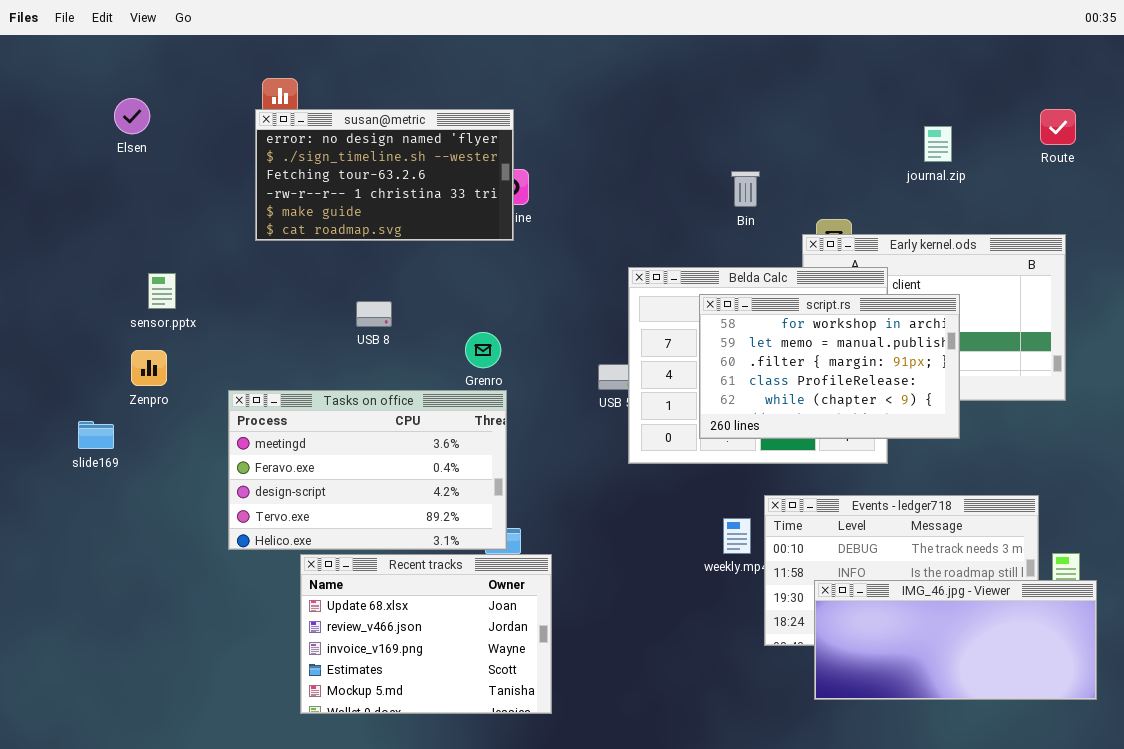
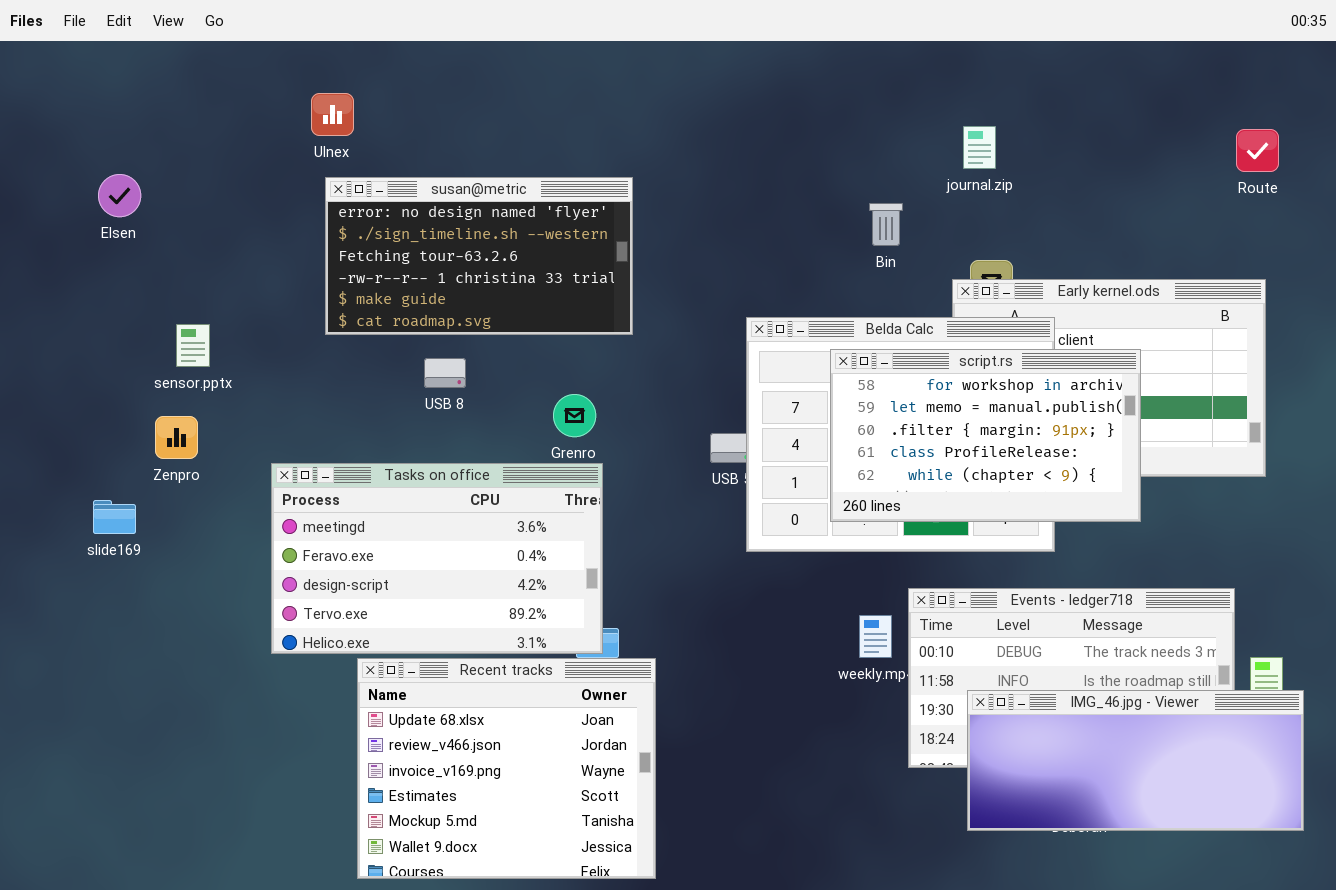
Elsen: [114,98,150,134] -> [98,174,141,217], moved
susan@metric: [255,109,514,241] -> [325,177,633,335], moved
journal.zip: [924,126,952,162] -> [963,126,996,169], moved
Recent tracks: [300,554,552,714] -> [357,658,656,879], resized

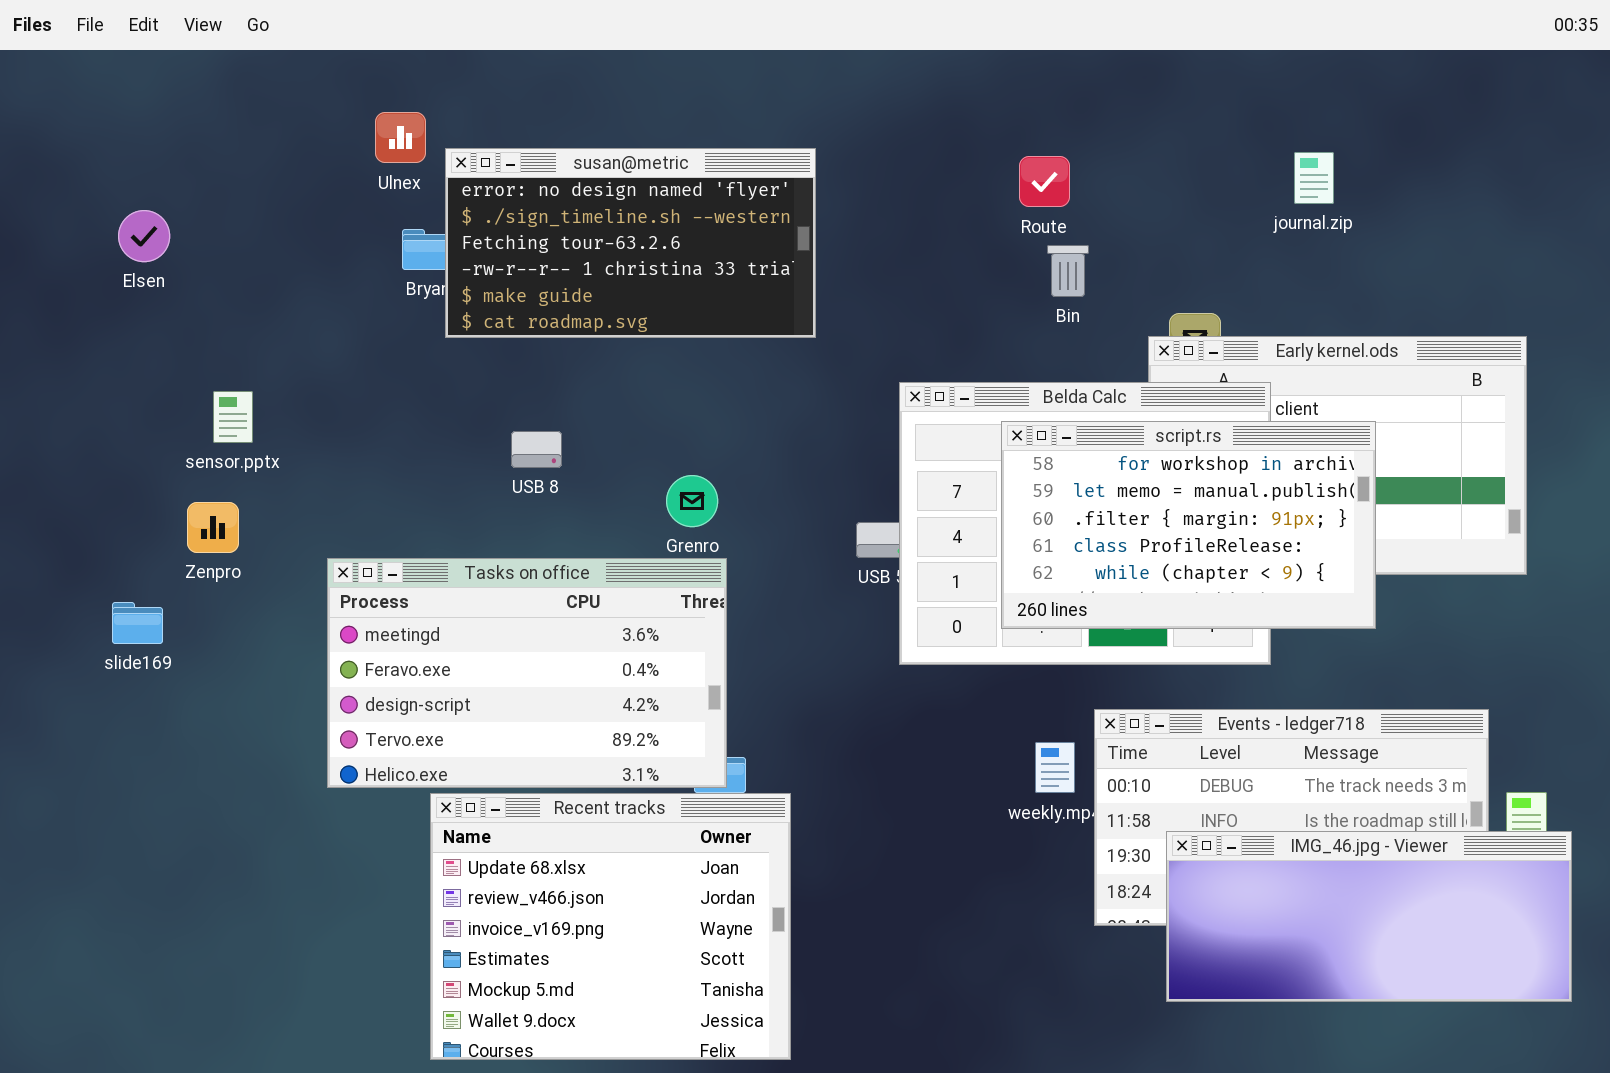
journal.zip: [963,126,996,169] -> [1294,152,1334,204], moved
Route: [1236,129,1279,172] -> [1019,156,1070,207], moved
susan@metric: [325,177,633,335] -> [445,148,816,338], moved

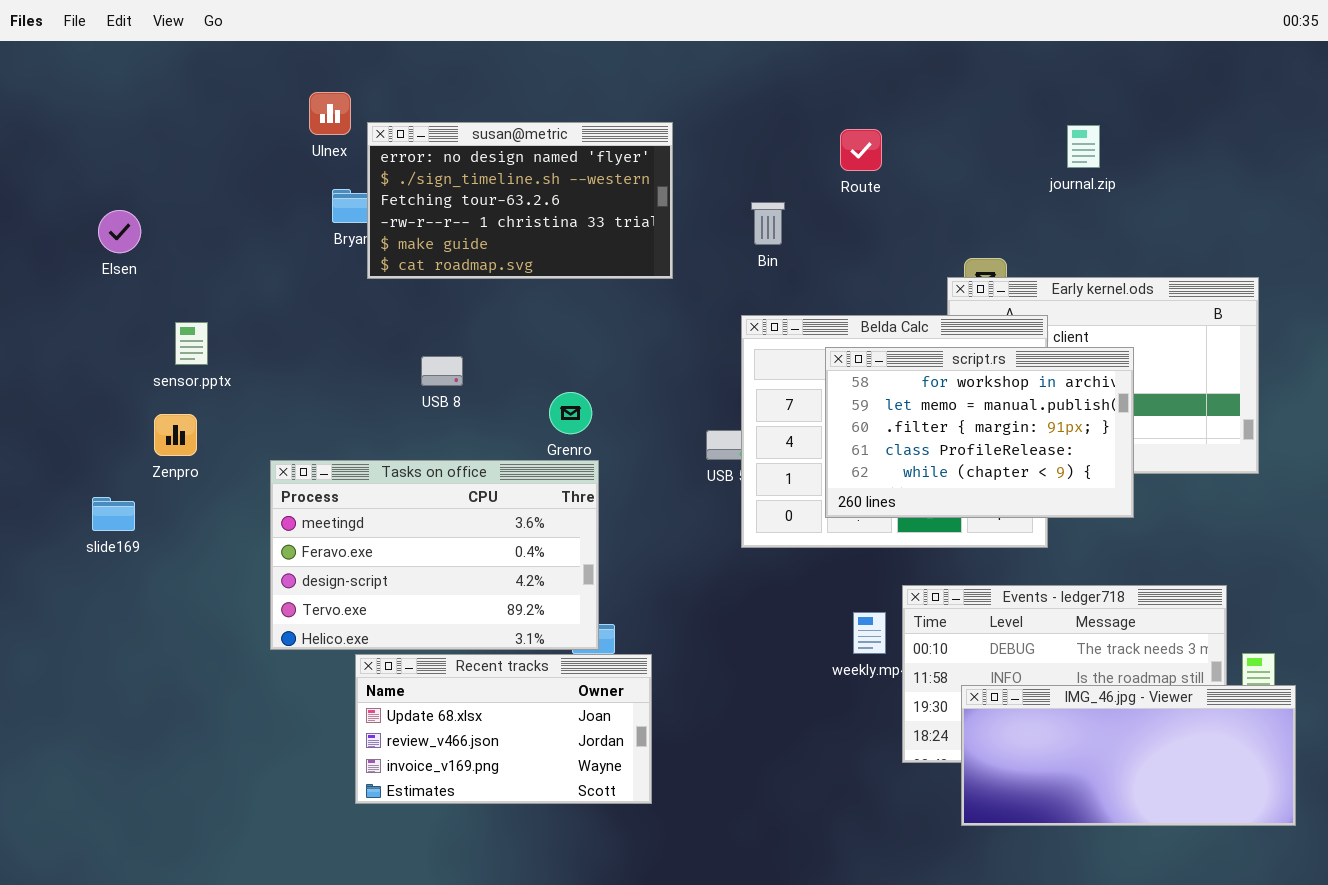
Elsen: [118,210,170,262] -> [98,210,141,253], moved
Bin: [1047,245,1089,297] -> [751,202,785,245], moved
Recent tracks: [430,793,791,1060] -> [355,654,652,804], resized

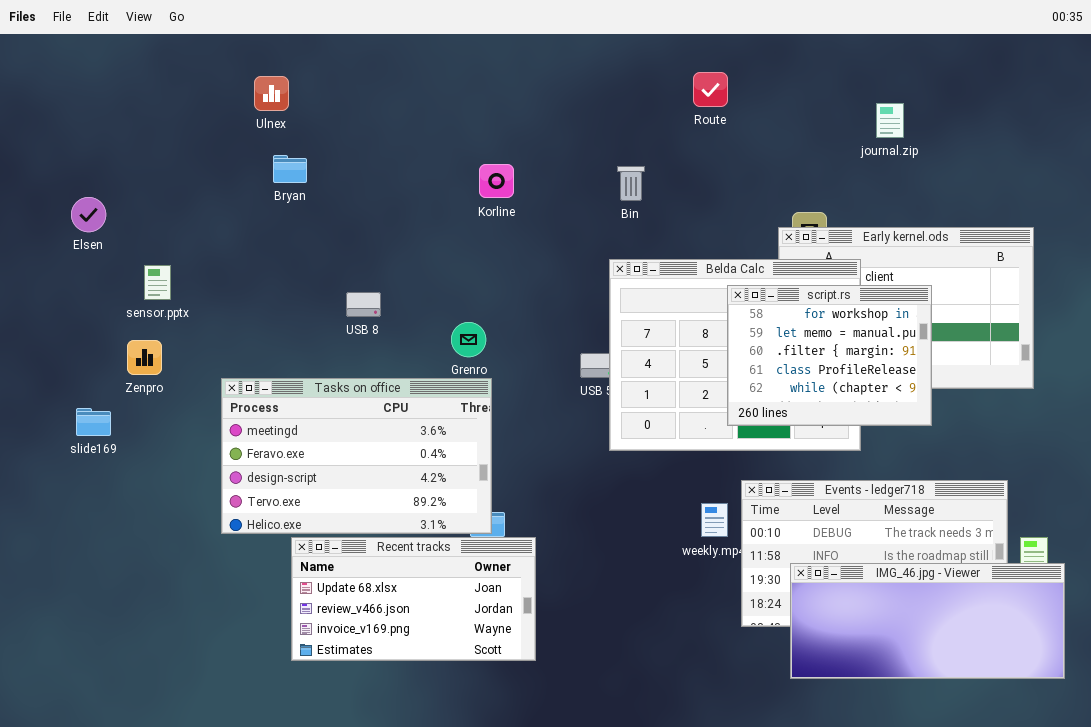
susan@metric: [367,122,673,279] -> none, closed
Route: [840,129,882,171] -> [693,72,728,107], moved
Elsen: [98,210,141,253] -> [71,197,106,232], moved
script.rs: [825,347,1134,518] -> [727,285,932,426], resized

